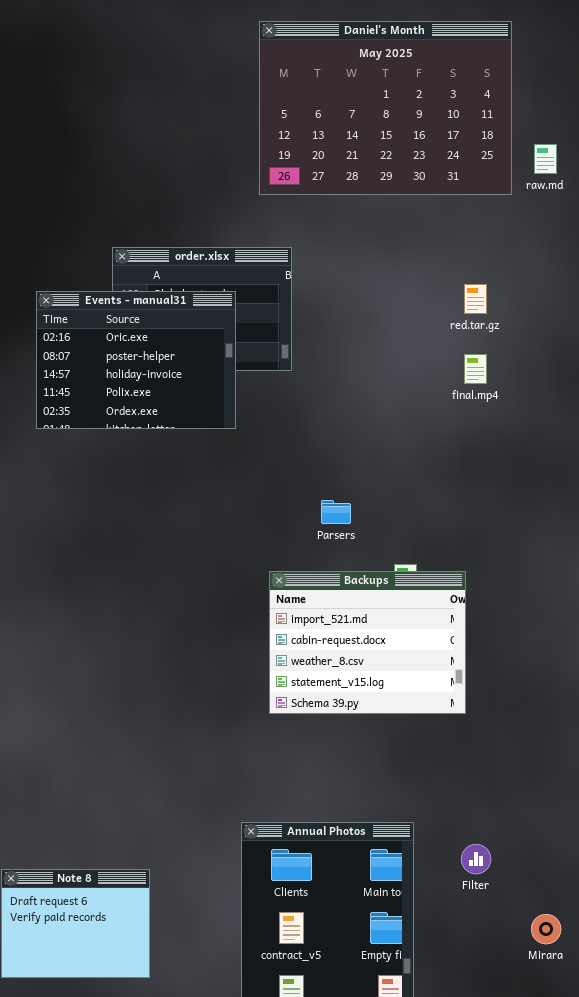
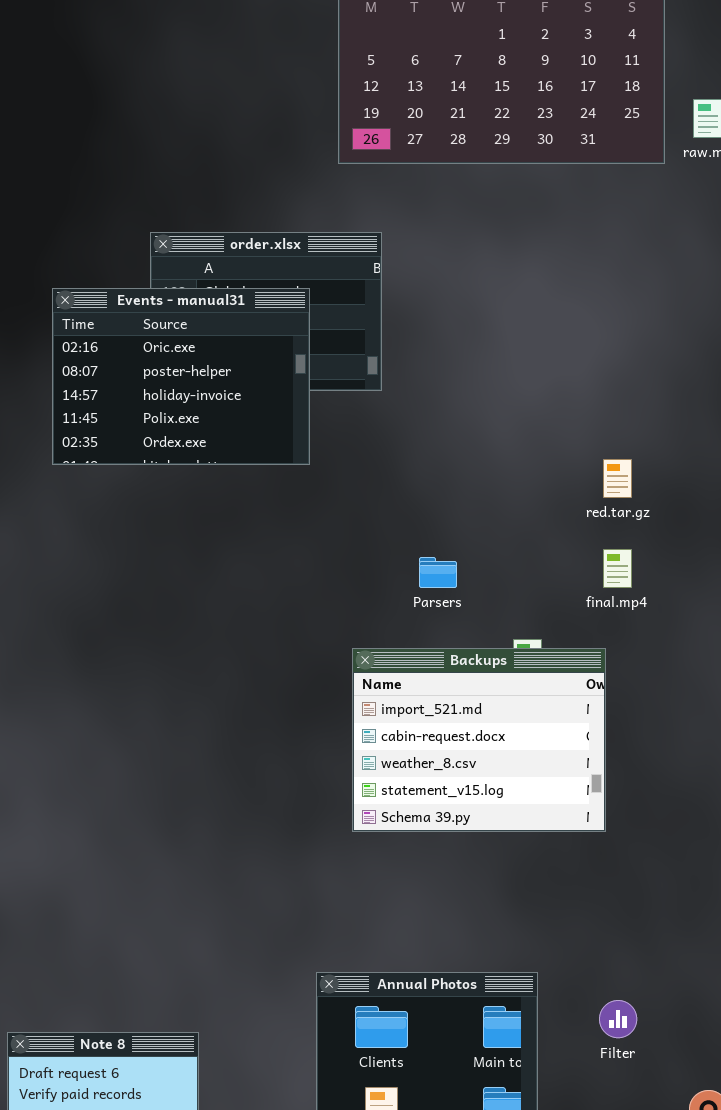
red.tar.gz: [464,284,487,314] -> [603,459,632,498], moved
final.mp4: [464,354,487,384] -> [603,549,632,588], moved

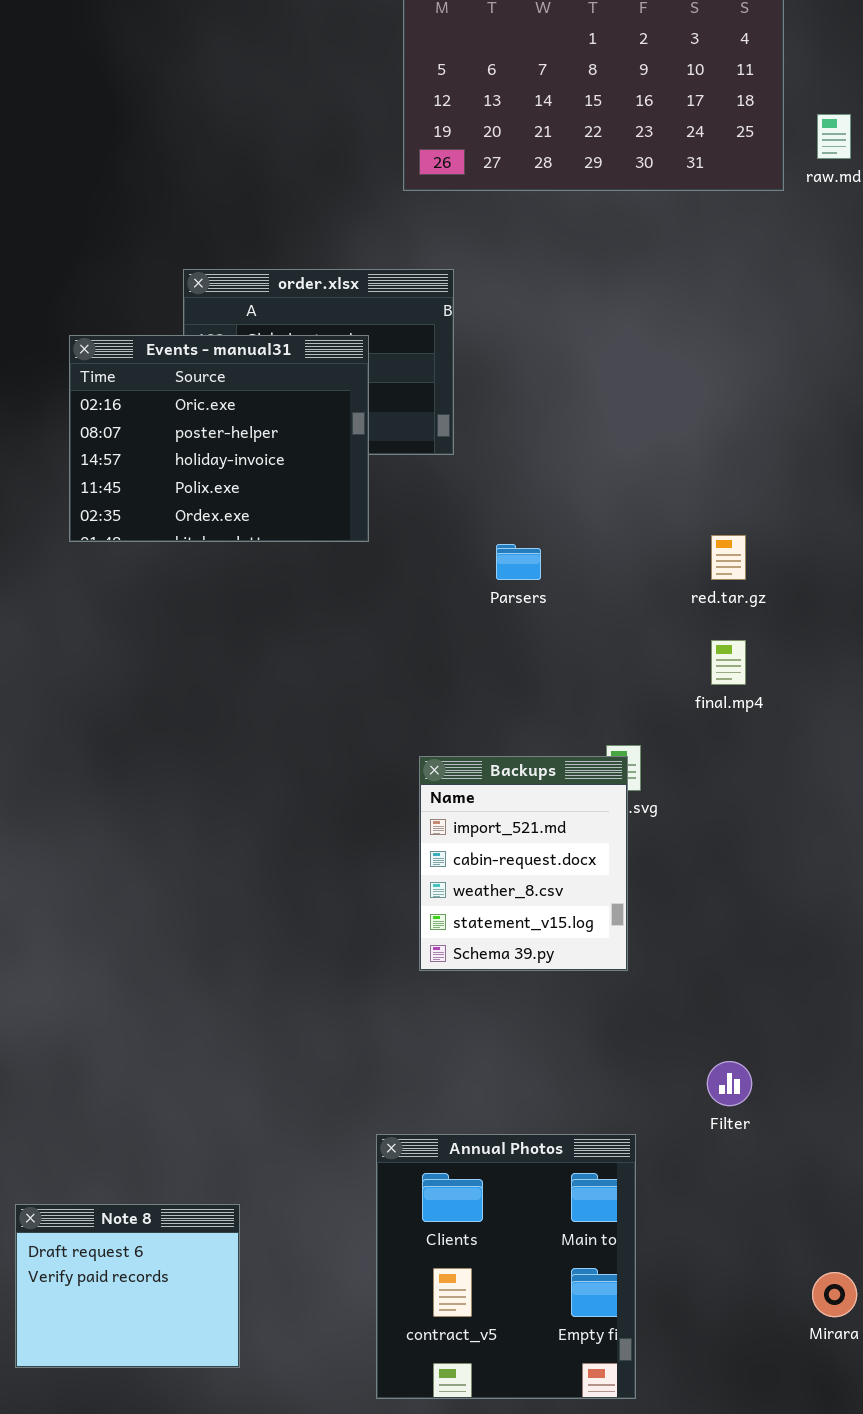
Parsers: [419,557,457,588] -> [496,544,541,580], moved
Backups: [352,648,606,832] -> [419,756,628,971], resized
Filter: [599,1000,637,1038] -> [707,1061,752,1106], moved

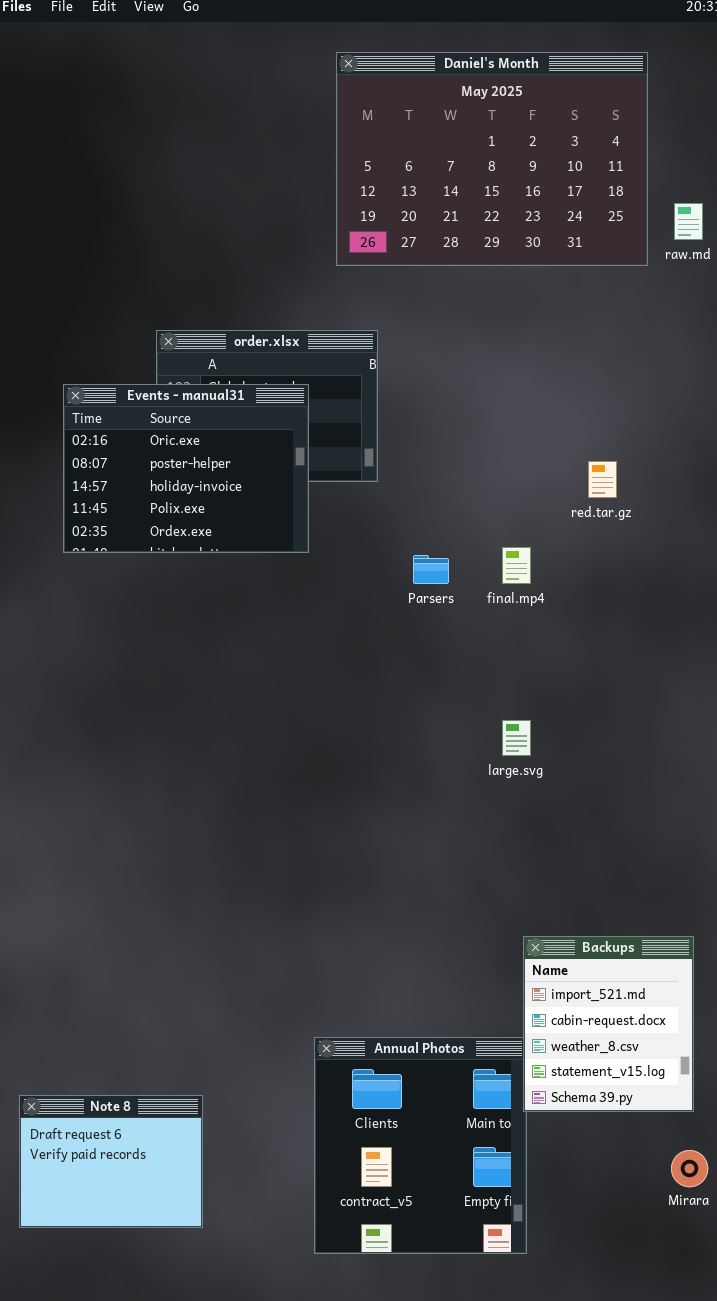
red.tar.gz: [711,535,746,580] -> [588,461,617,498], moved
final.mp4: [711,640,746,685] -> [502,547,531,584], moved
Backups: [419,756,628,971] -> [523,936,694,1112], moved

